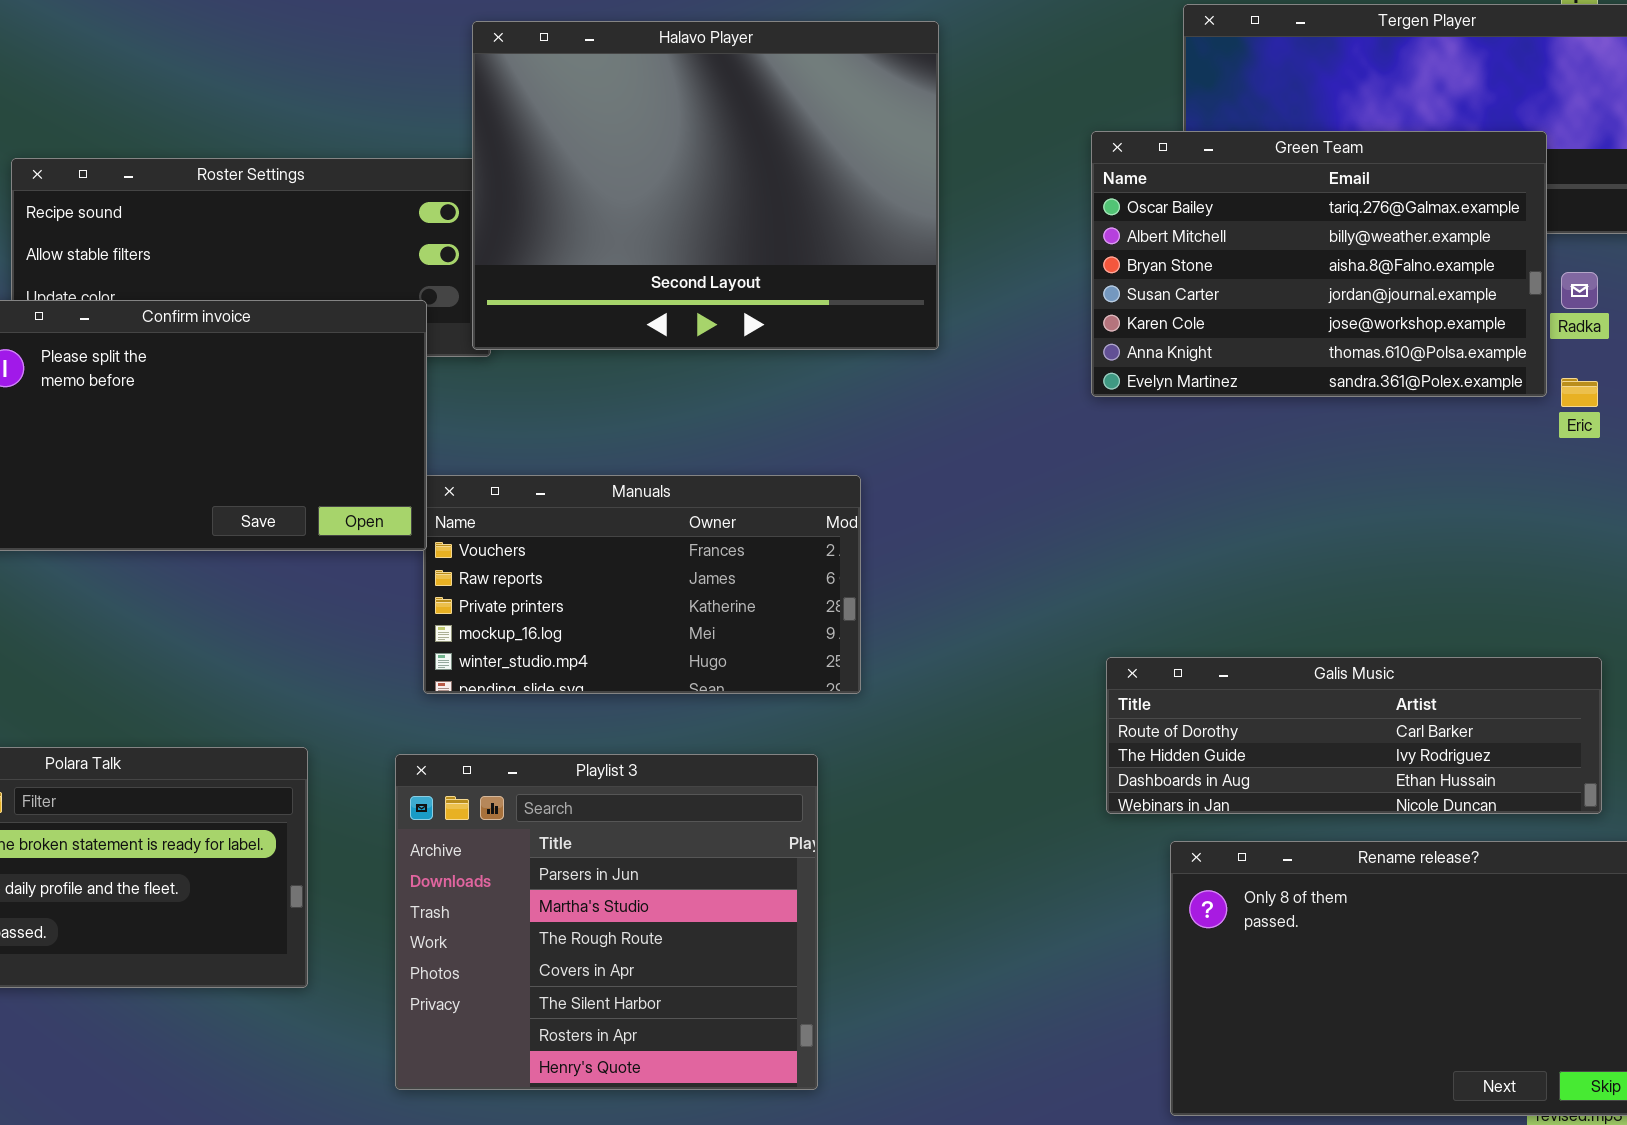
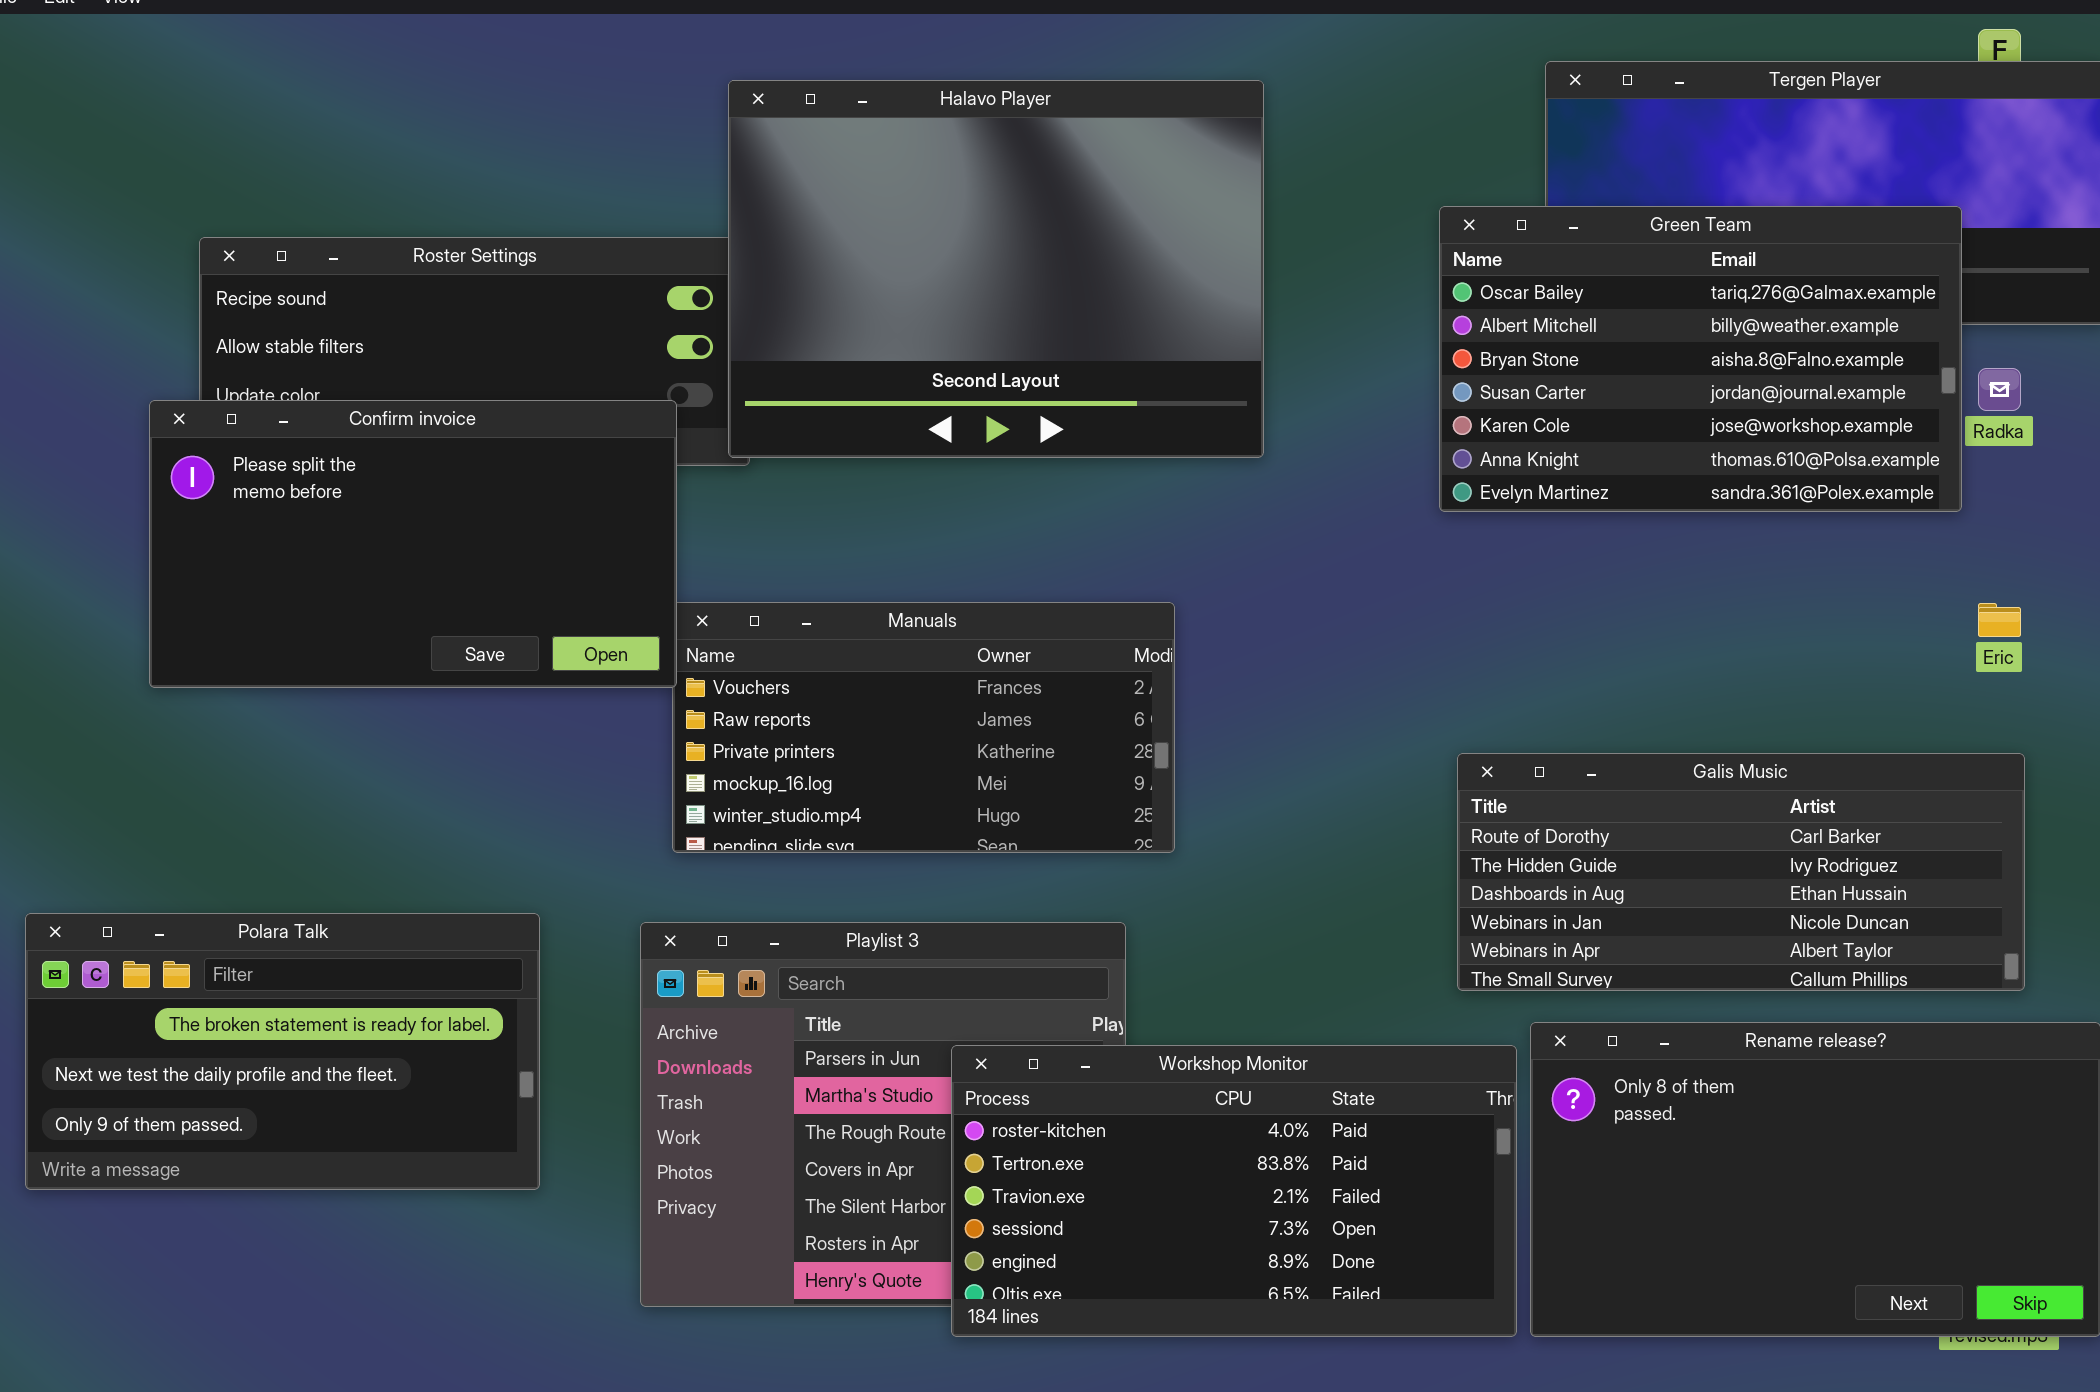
Eric: [1561,378,1598,407] -> [1978,603,2021,637], moved
Galis Music: [1106,657,1602,814] -> [1457,753,2025,991], resized
Workshop Monitor: none -> [951,1045,1517,1337], opened

